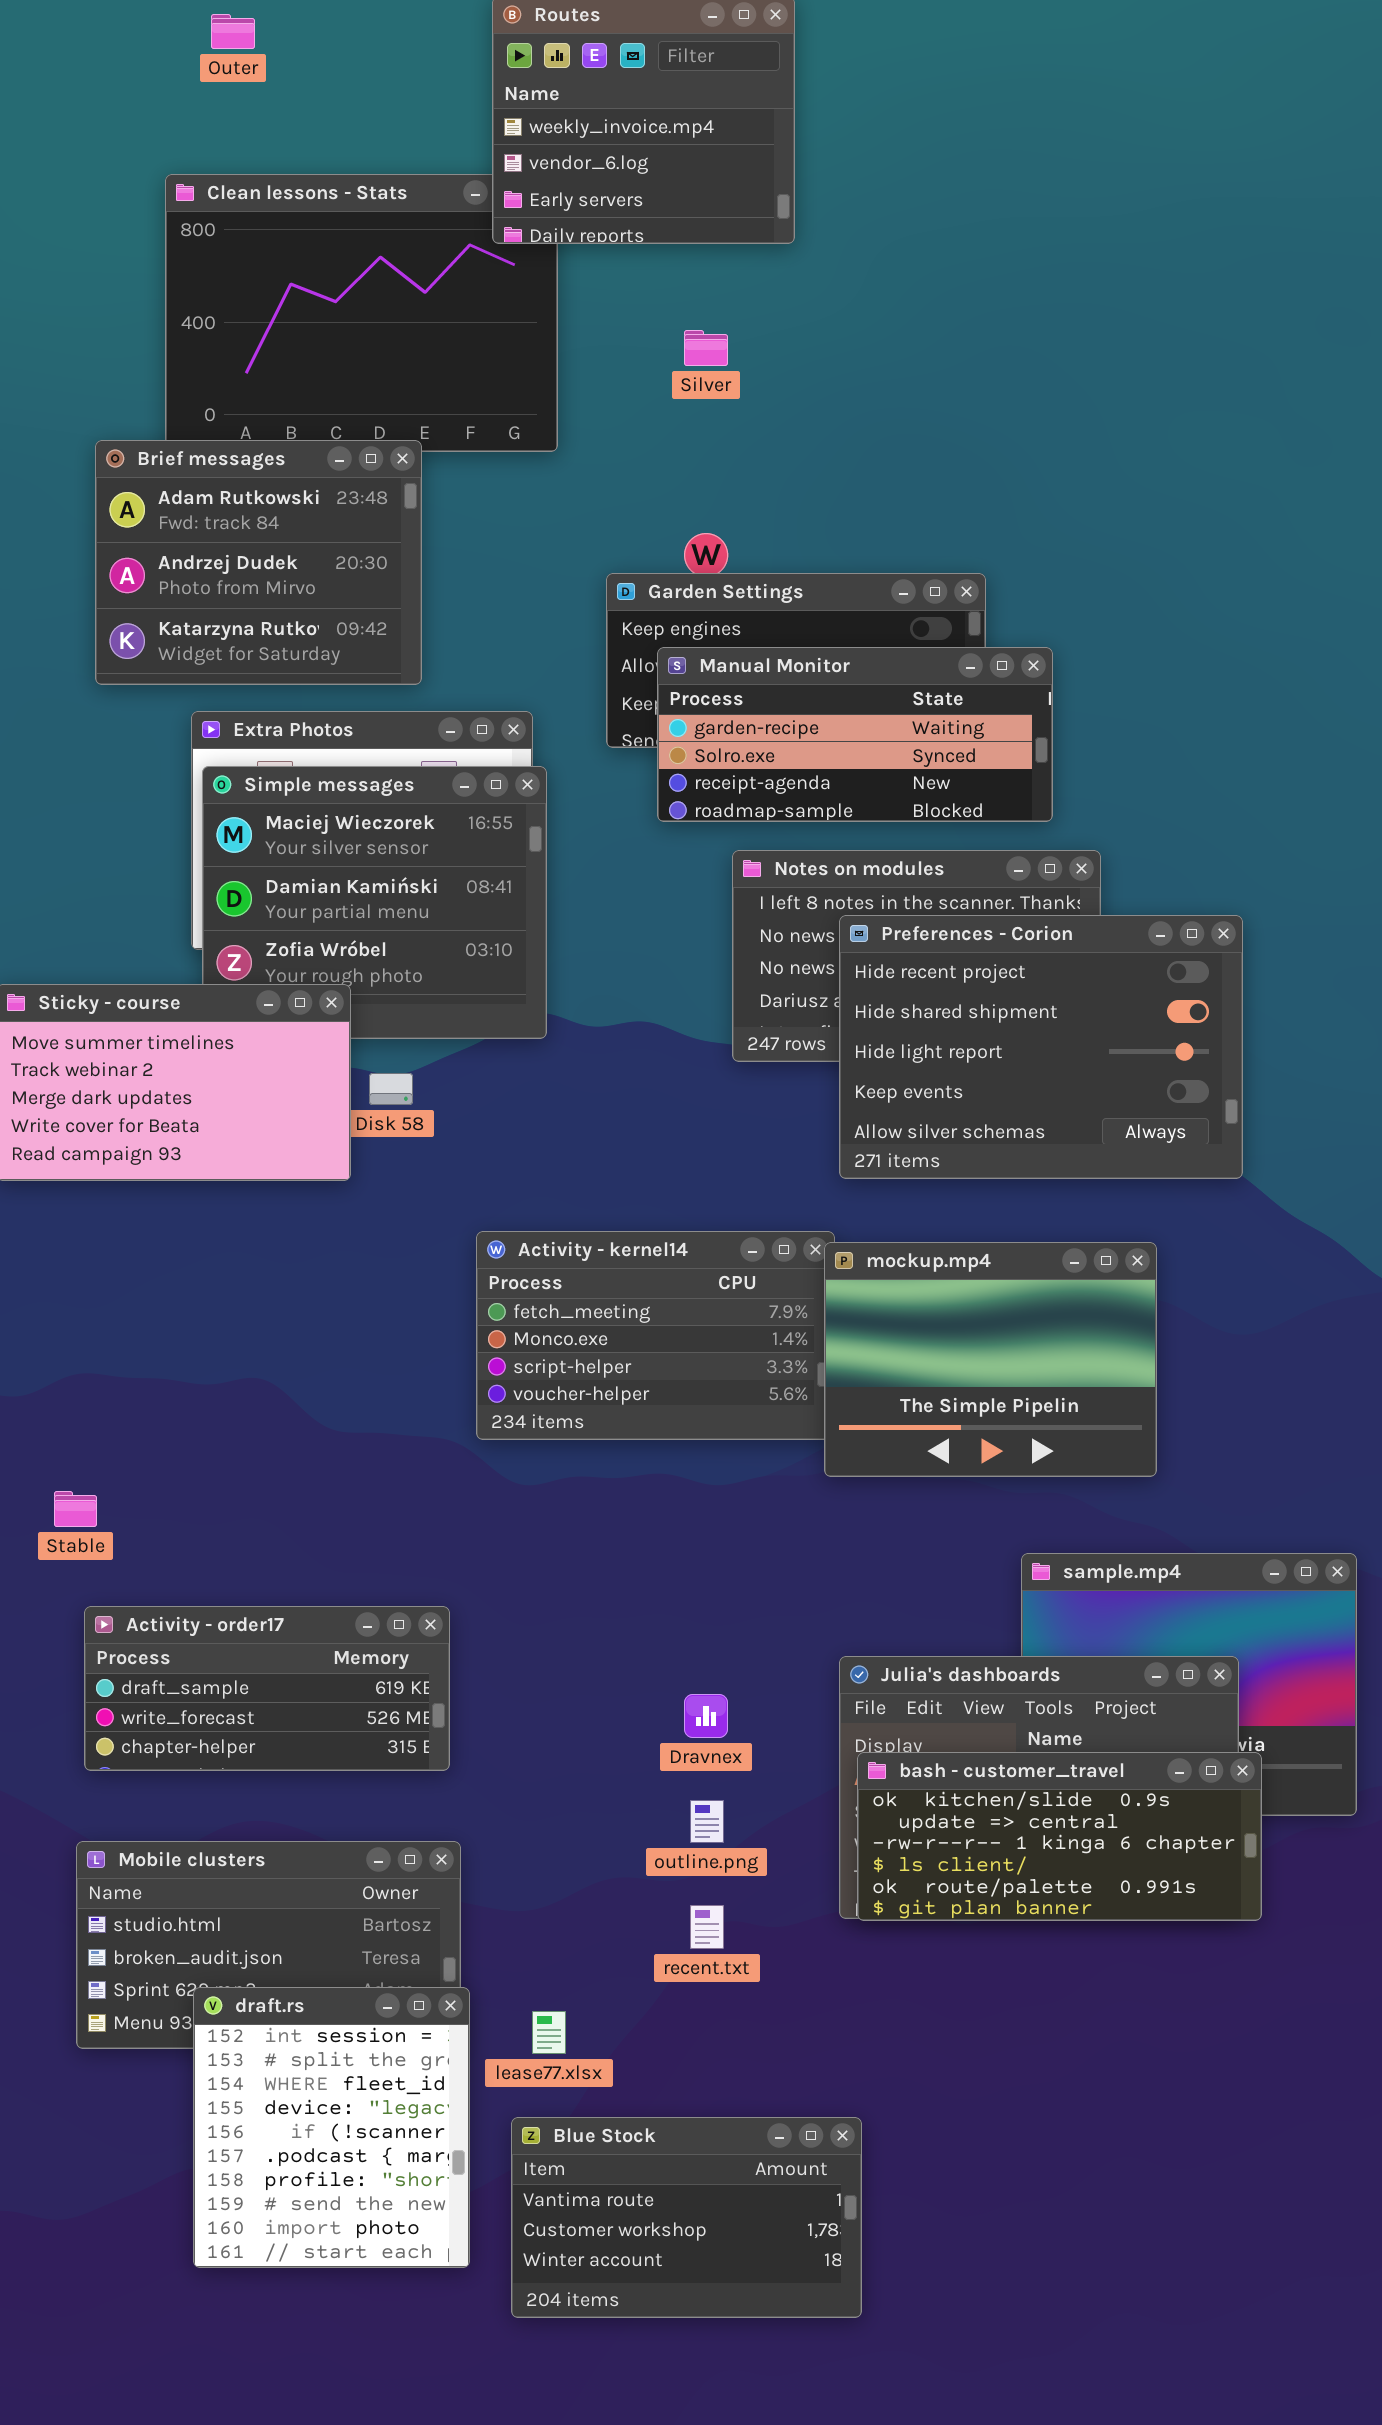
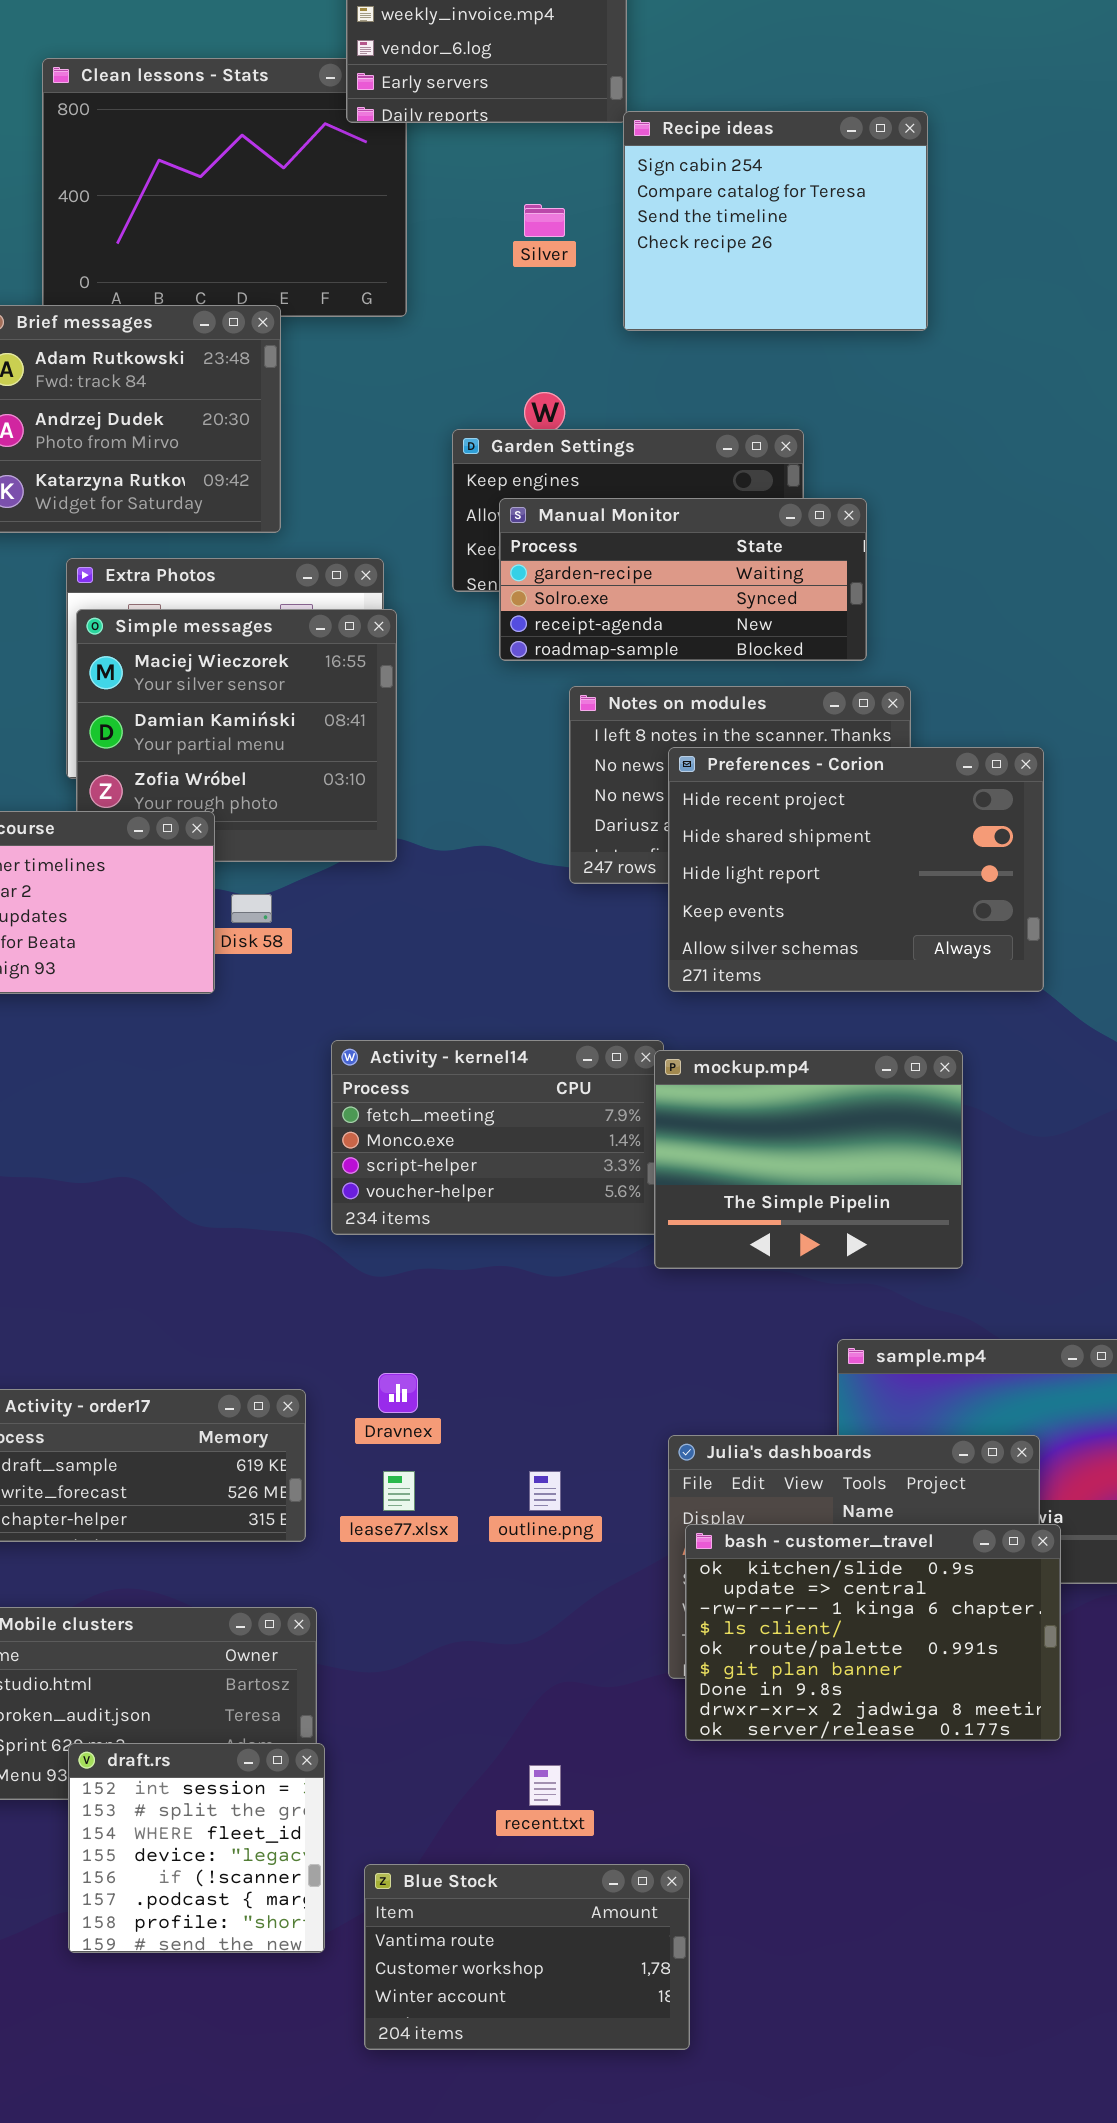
Recipe ideas: none -> [623,111,928,331], opened
Dravnex: [684,1694,728,1738] -> [378,1373,418,1413], moved
bash - customer_travel: [857,1752,1262,1921] -> [685,1524,1061,1741], resized
outline.png: [690,1800,724,1843] -> [529,1471,561,1511], moved
recent.txt: [690,1905,724,1949] -> [529,1765,561,1806], moved
draft.rs: [193,1987,470,2268] -> [68,1743,325,1953], resized
lease77.xlsx: [532,2011,566,2054] -> [383,1471,415,1511], moved

